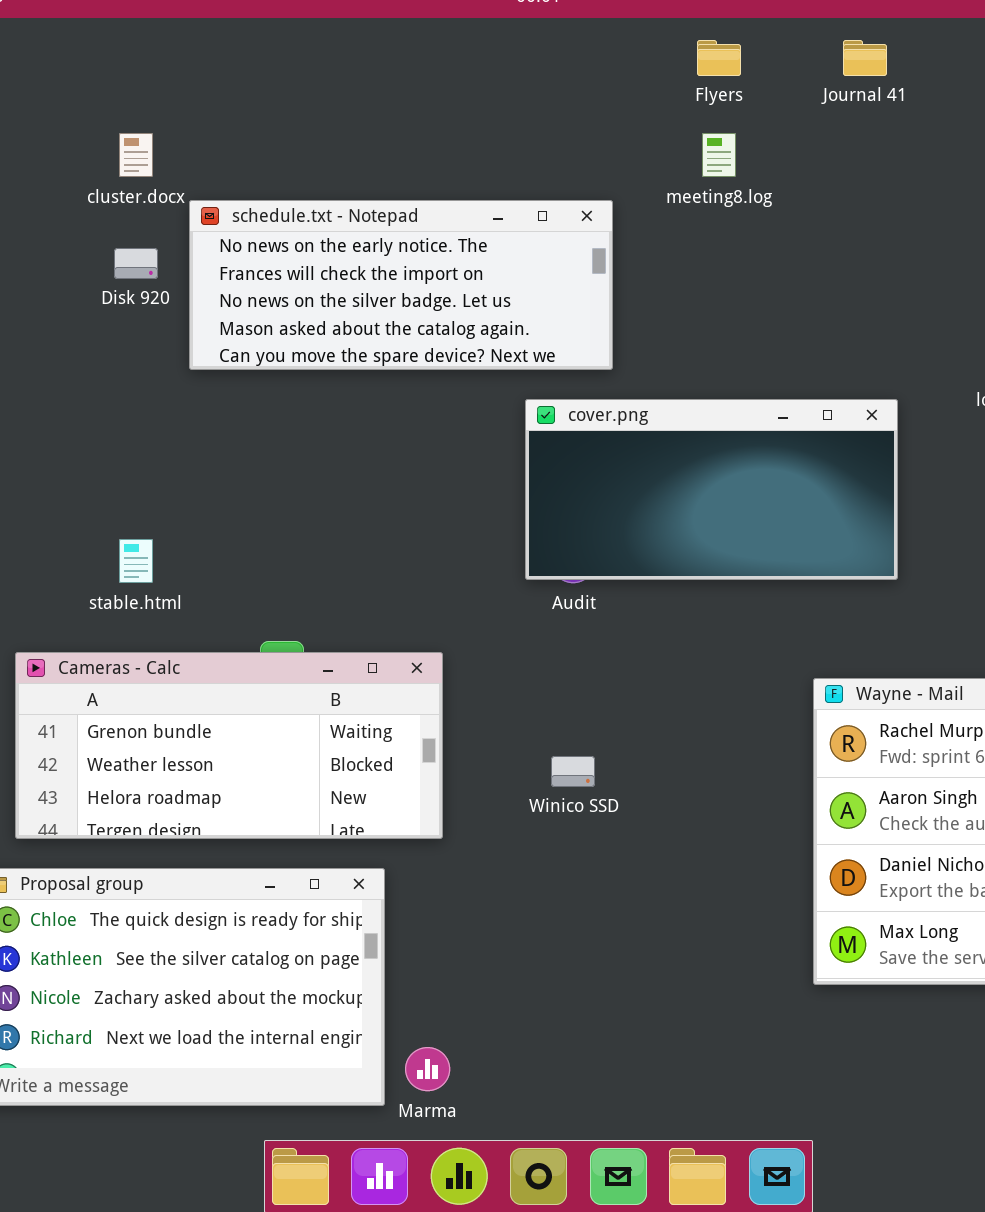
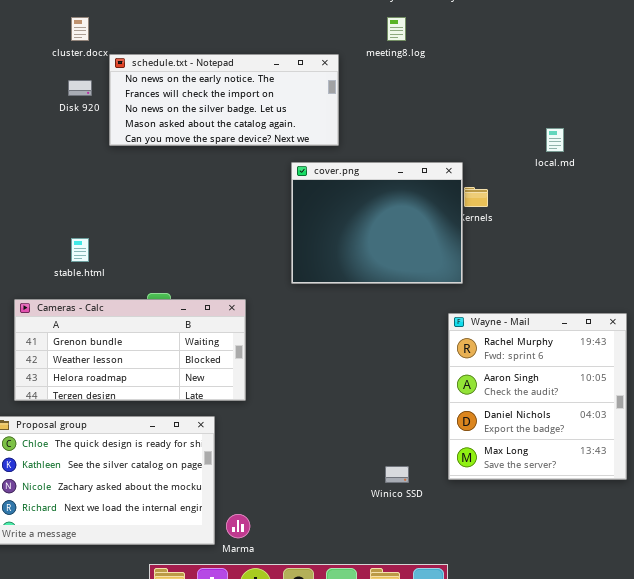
cover.png: [525,399,898,580] -> [291,162,463,284], resized
Winico SSD: [551,756,595,787] -> [385,466,409,483], moved

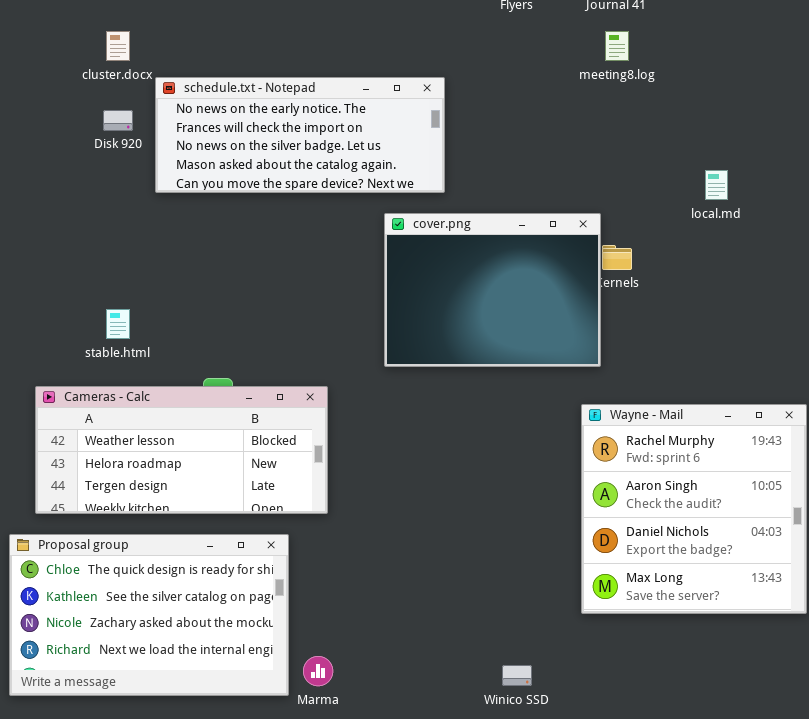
meeting8.log: [387,17,406,41] -> [605,31,629,61], moved
Cameras - Calc: [14,299,246,401] -> [35,386,328,514], scrolled down 1 row
Winico SSD: [385,466,409,483] -> [502,665,532,686], moved

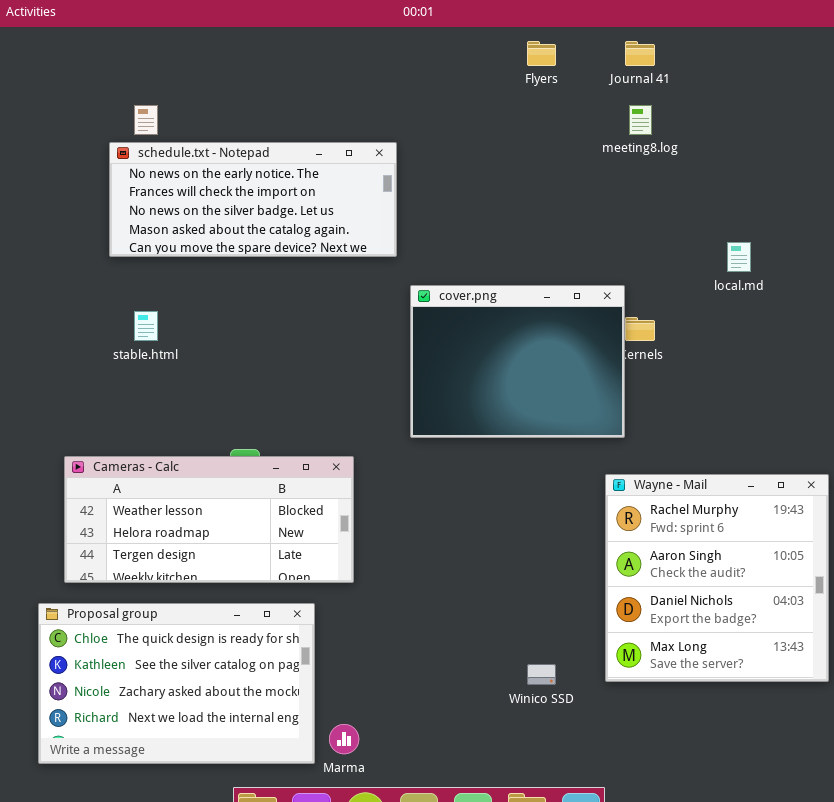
schedule.txt - Notepad: [155,77,445,193] -> [109,142,397,257], moved
stable.html: [106,309,130,339] -> [134,311,158,341], moved
Winico SSD: [502,665,532,686] -> [527,664,556,685], moved

